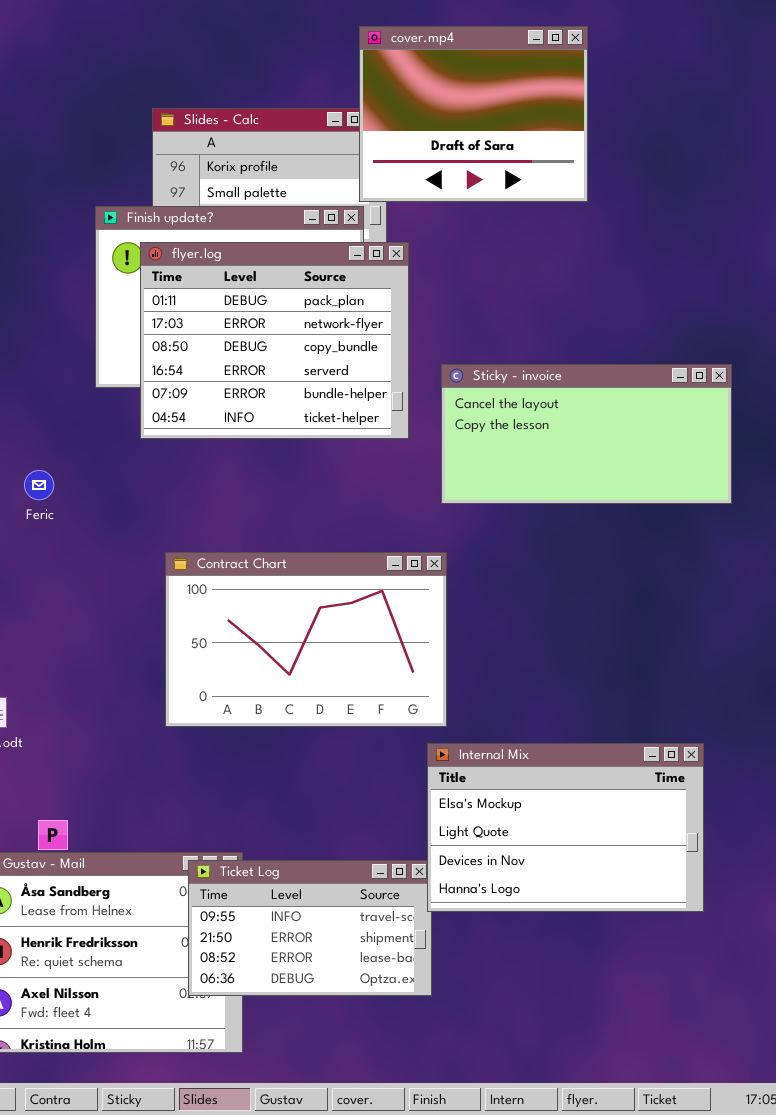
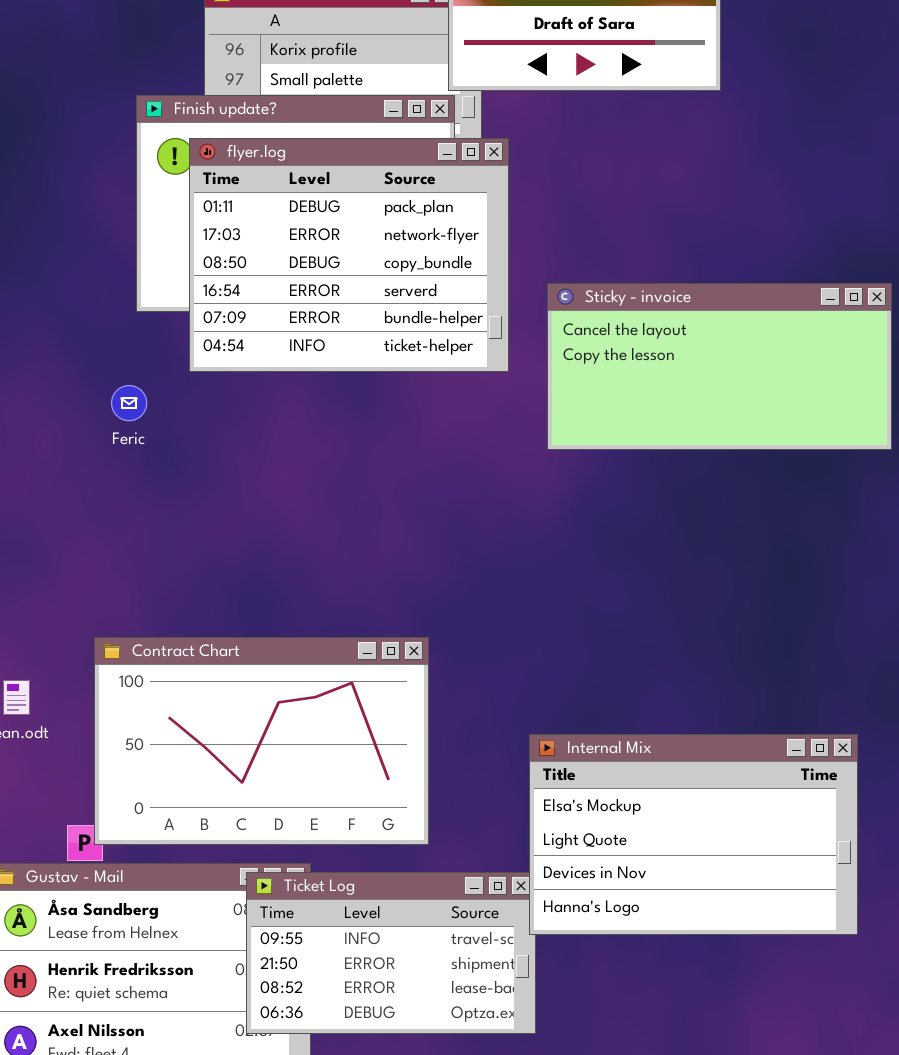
Feric: [24,470,54,500] -> [111,385,147,421], moved
Contract Chart: [165,552,447,727] -> [94,637,429,845], moved

